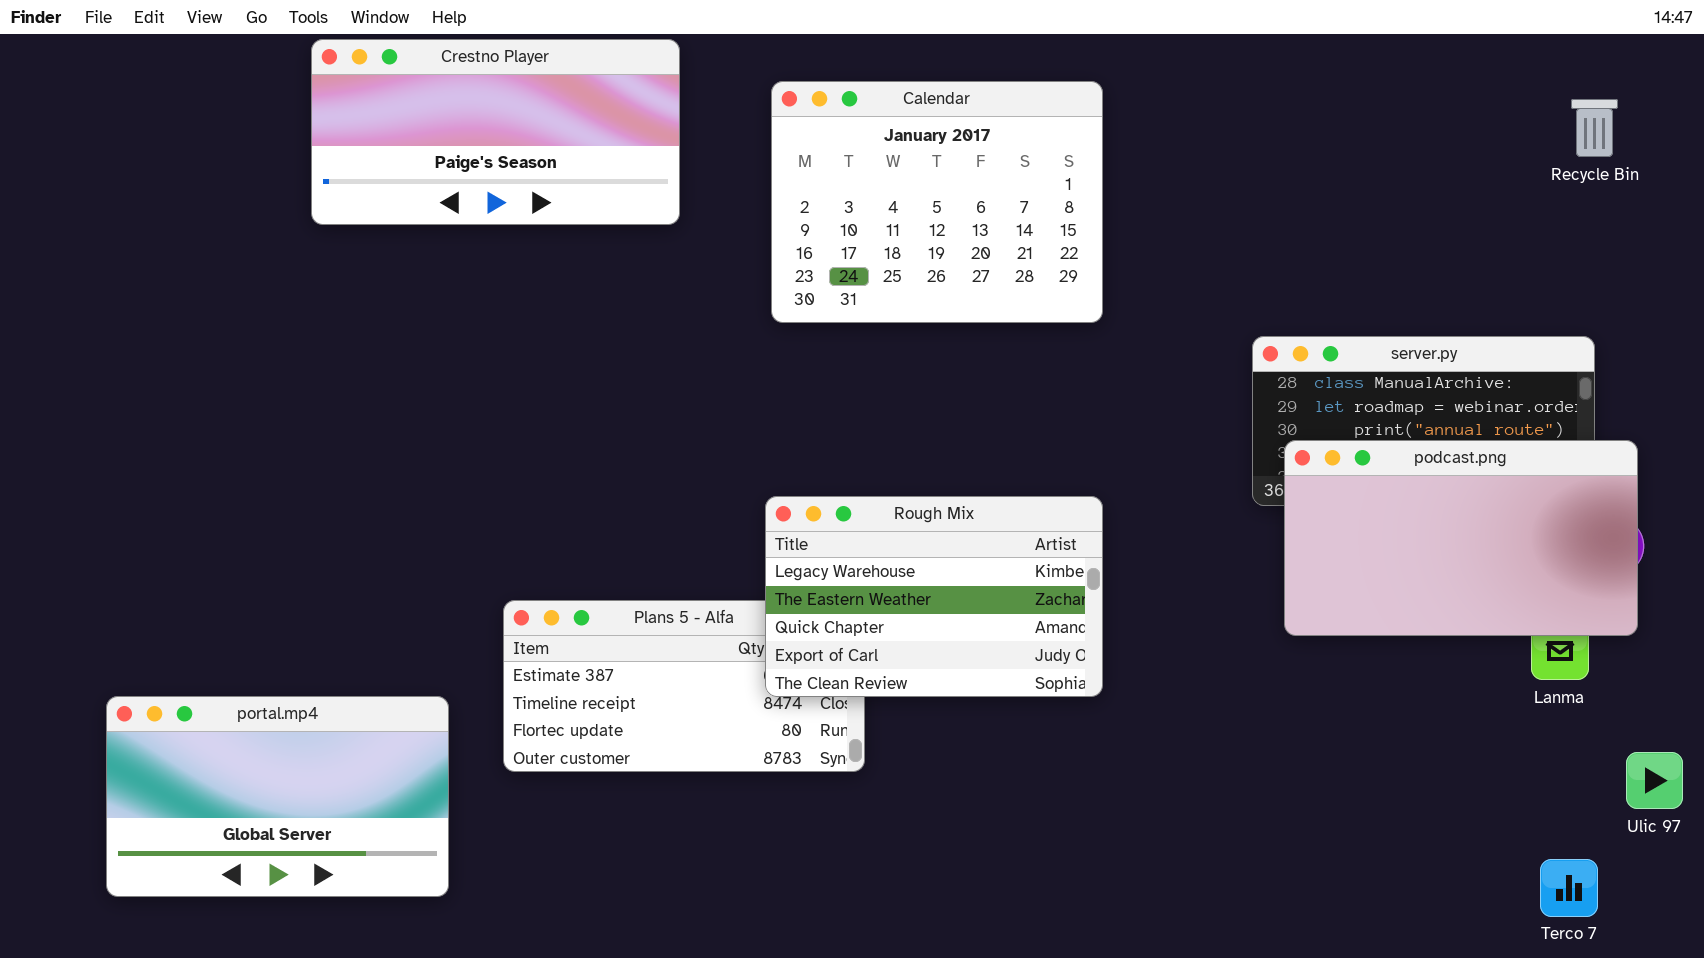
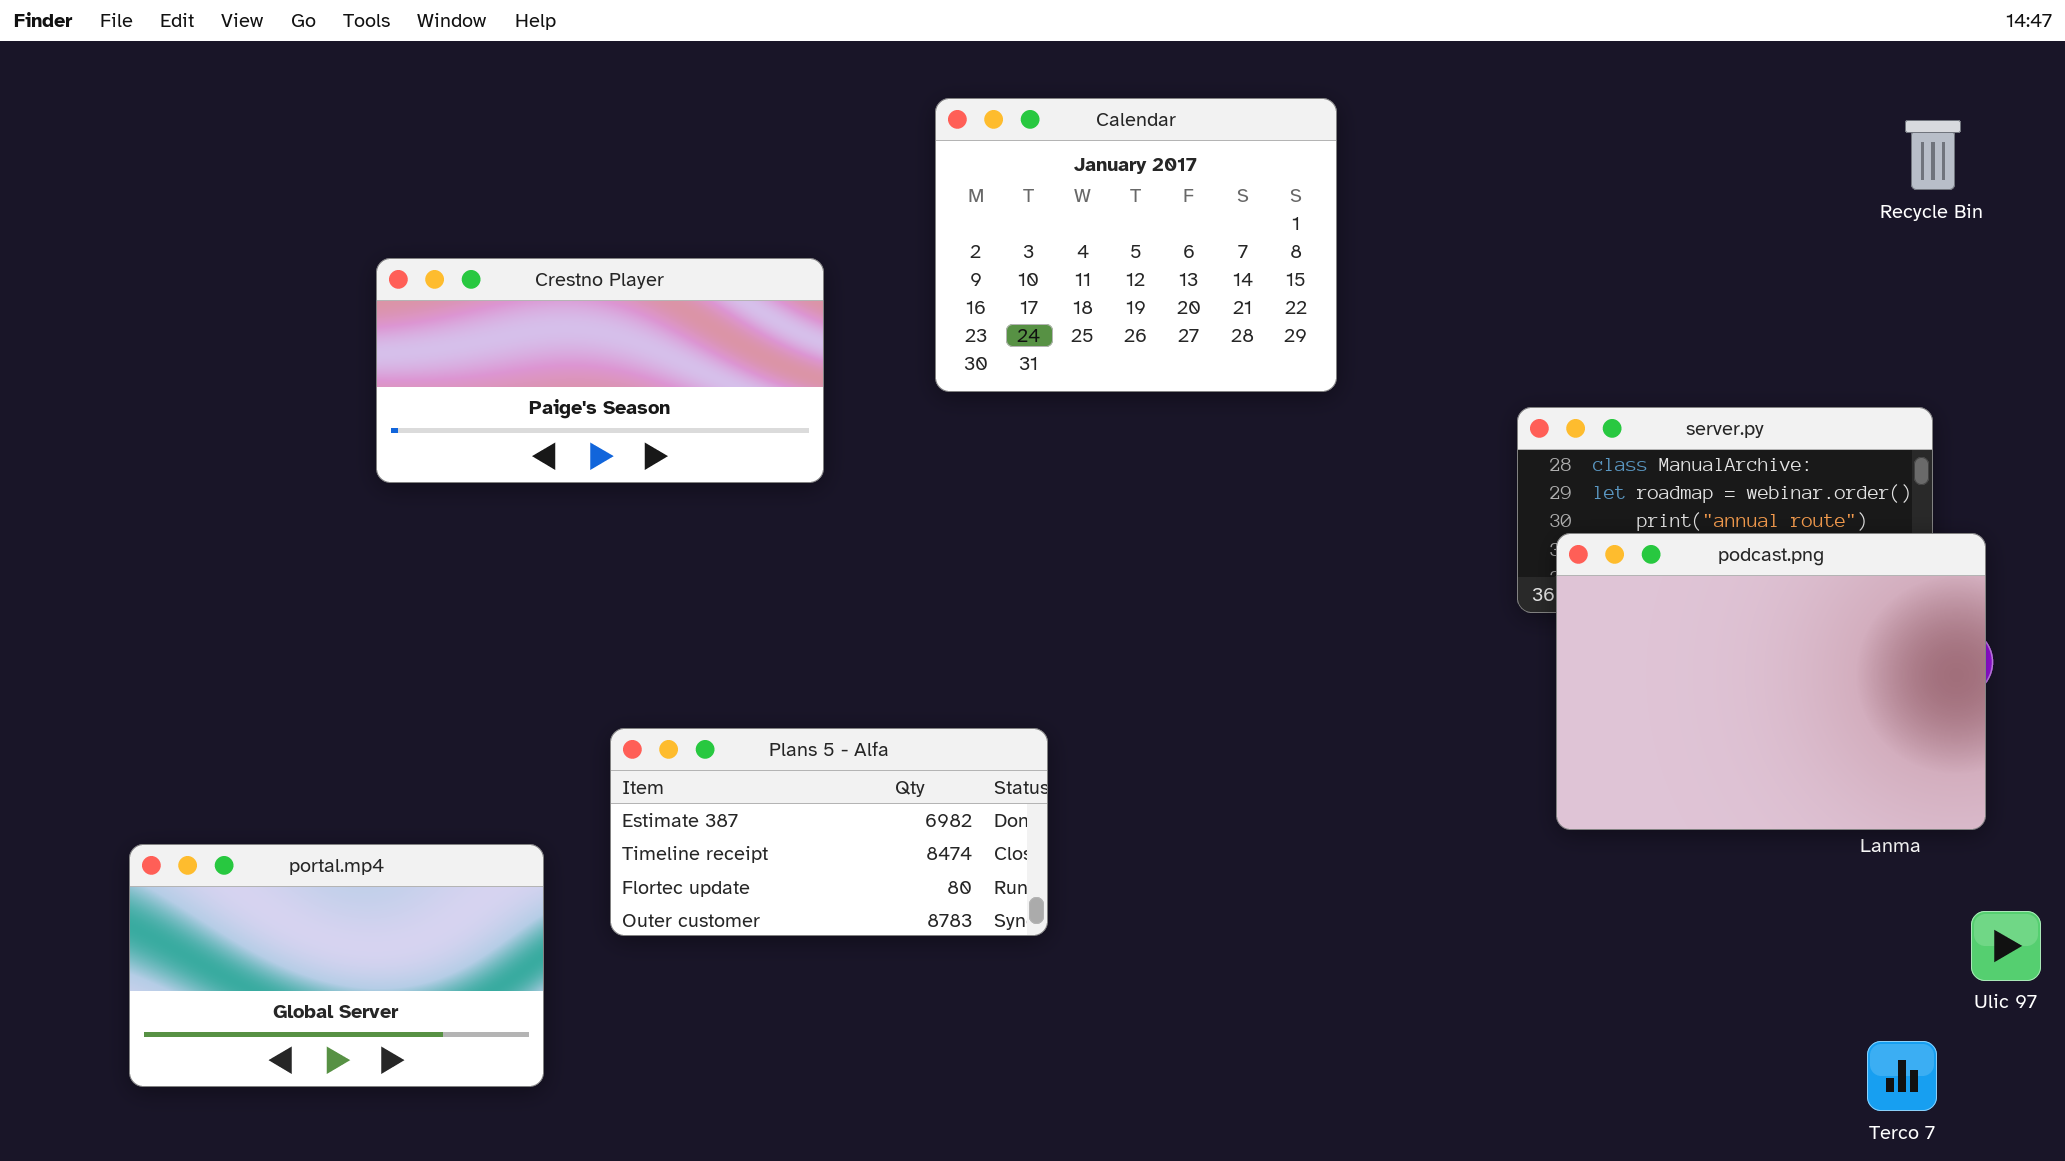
Crestno Player: [311,39,680,225] -> [376,258,824,483], moved
podcast.png: [1284,440,1638,636] -> [1556,533,1986,830], resized
Rough Mix: [765,496,1103,697] -> none, closed

